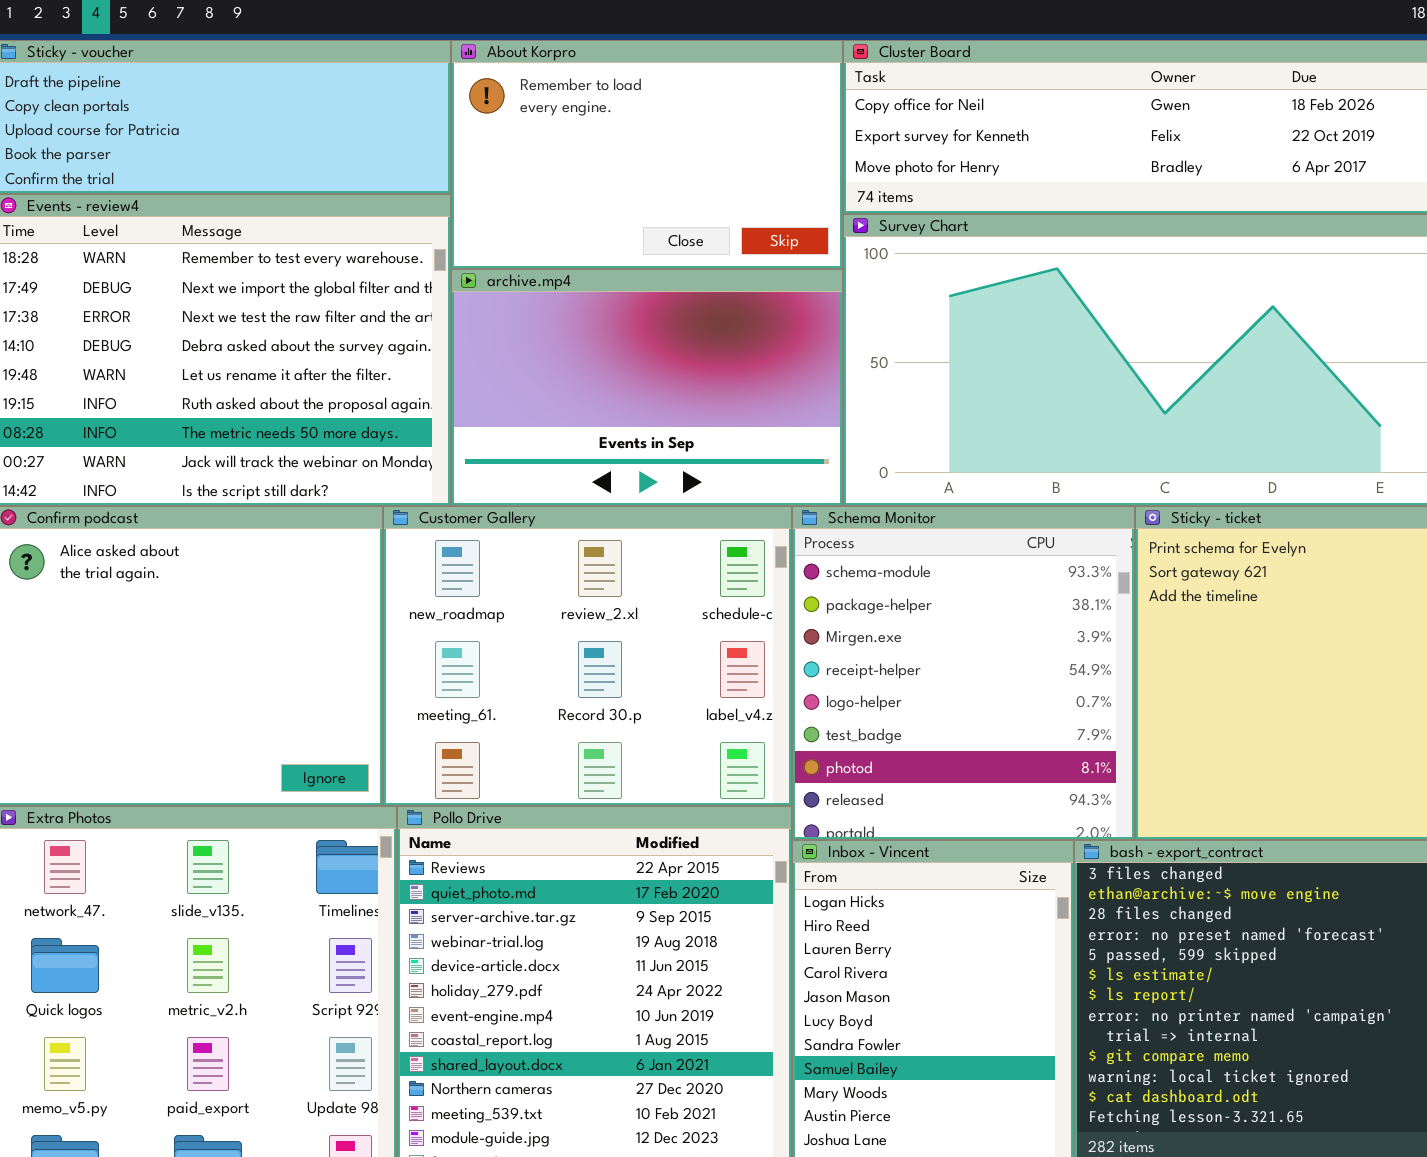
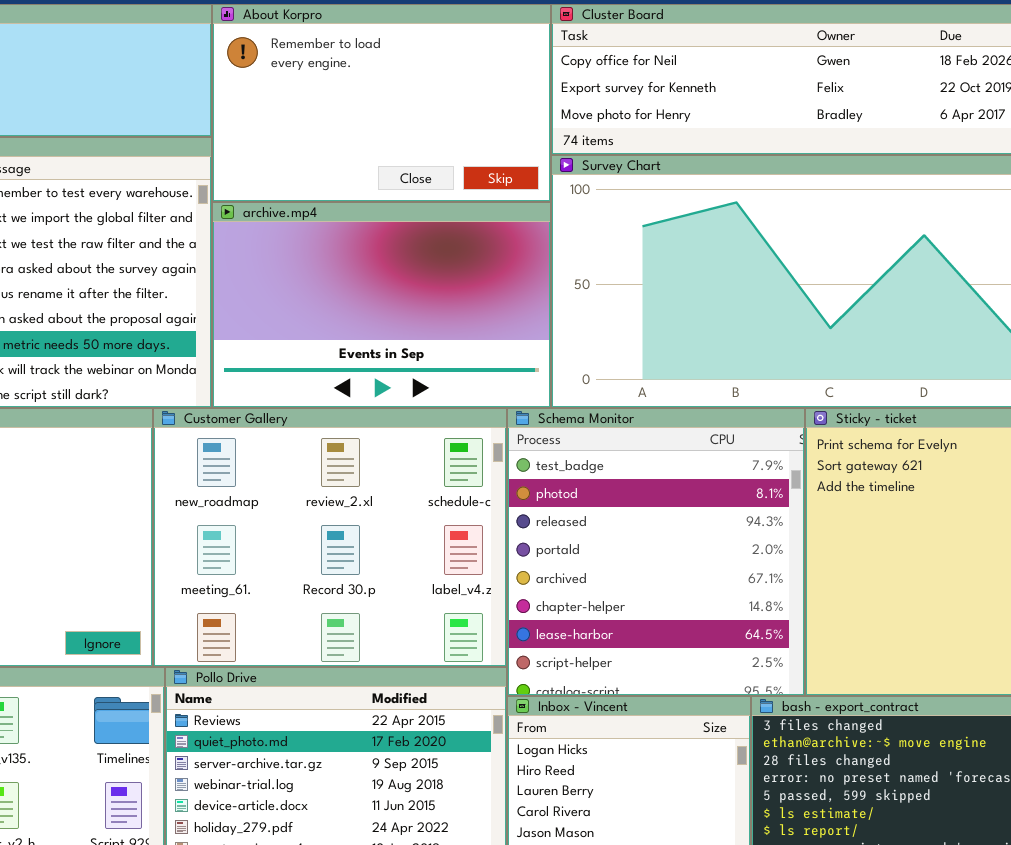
Schema Monitor: [792,506,1135,840] -> [507,408,805,696], scrolled down 5 rows

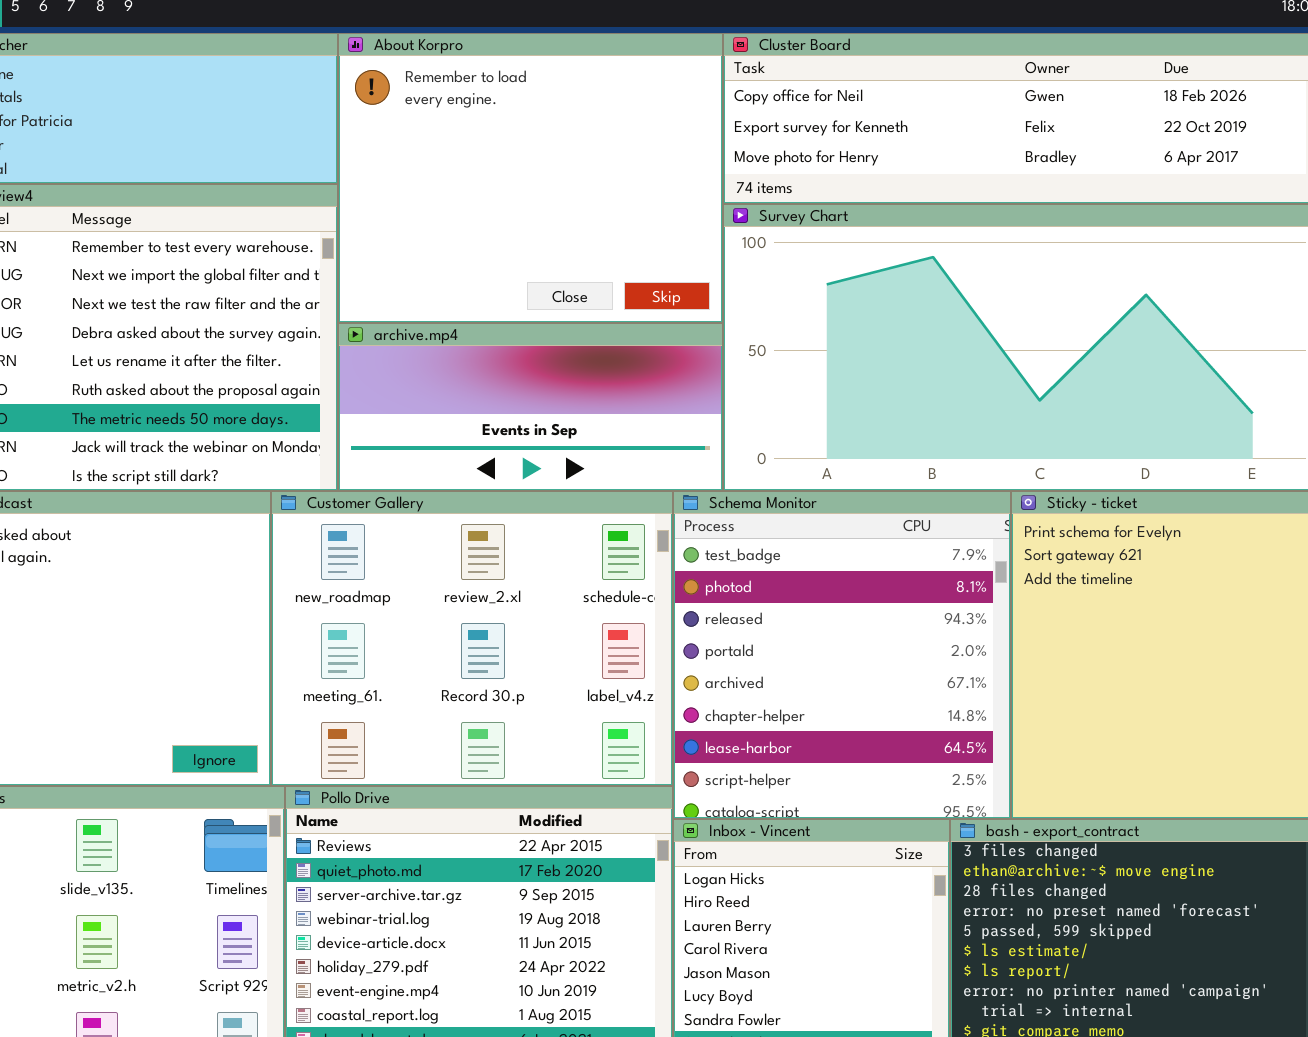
About Korpro: [212,4,551,202] -> [338,33,723,323], resized
archive.mp4: [212,202,551,408] -> [338,323,723,491], resized

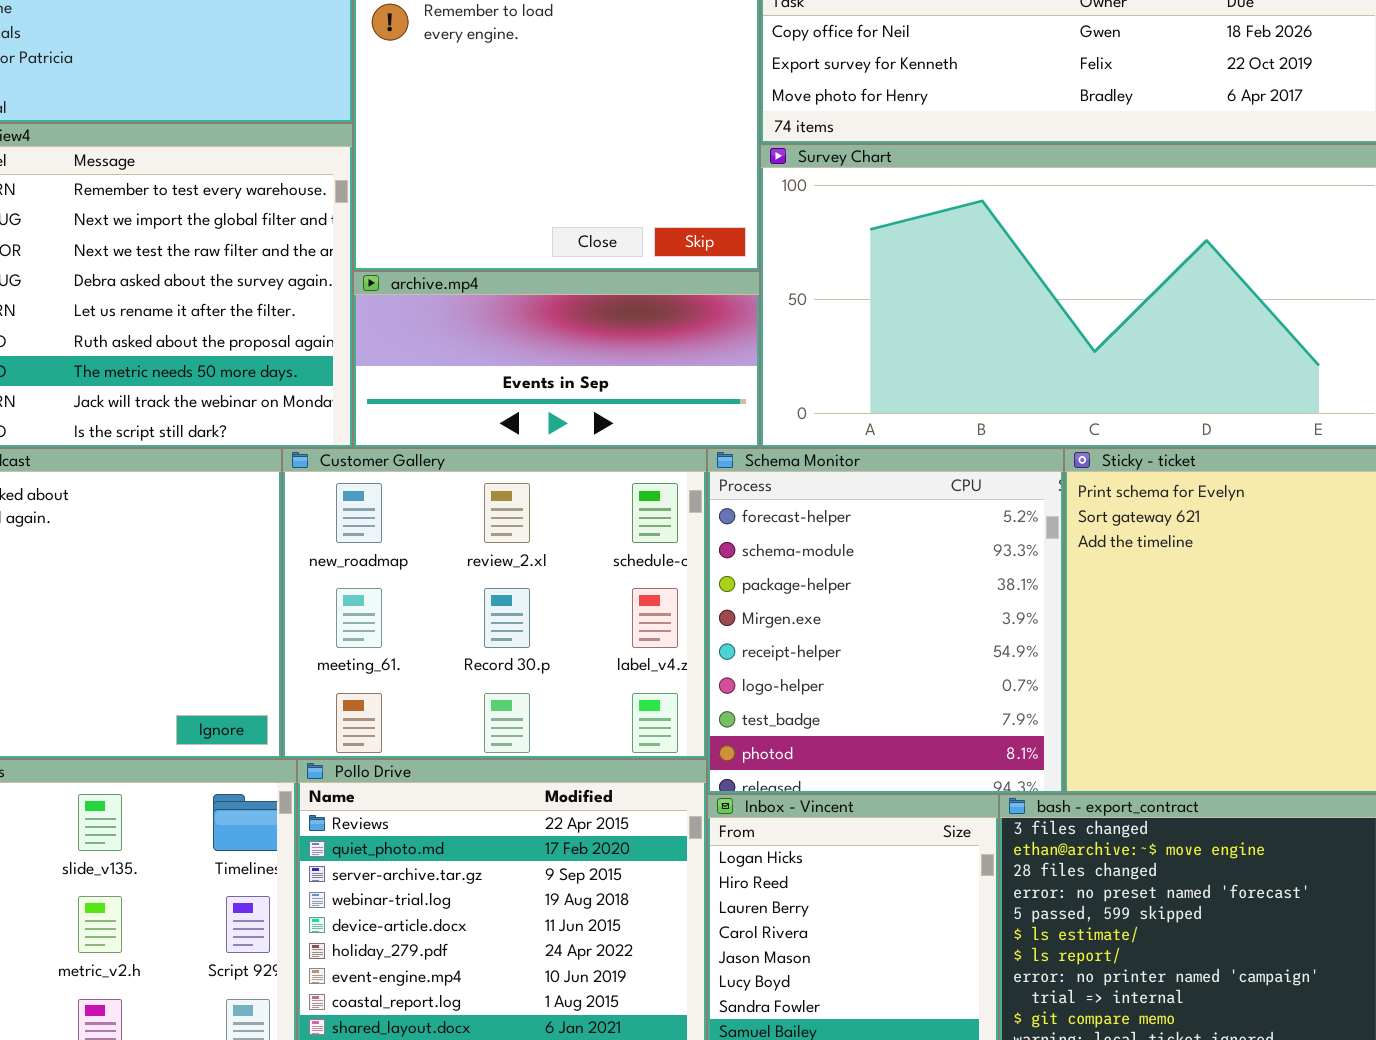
Schema Monitor: [673,491,1011,819] -> [707,448,1064,794], scrolled up 6 rows

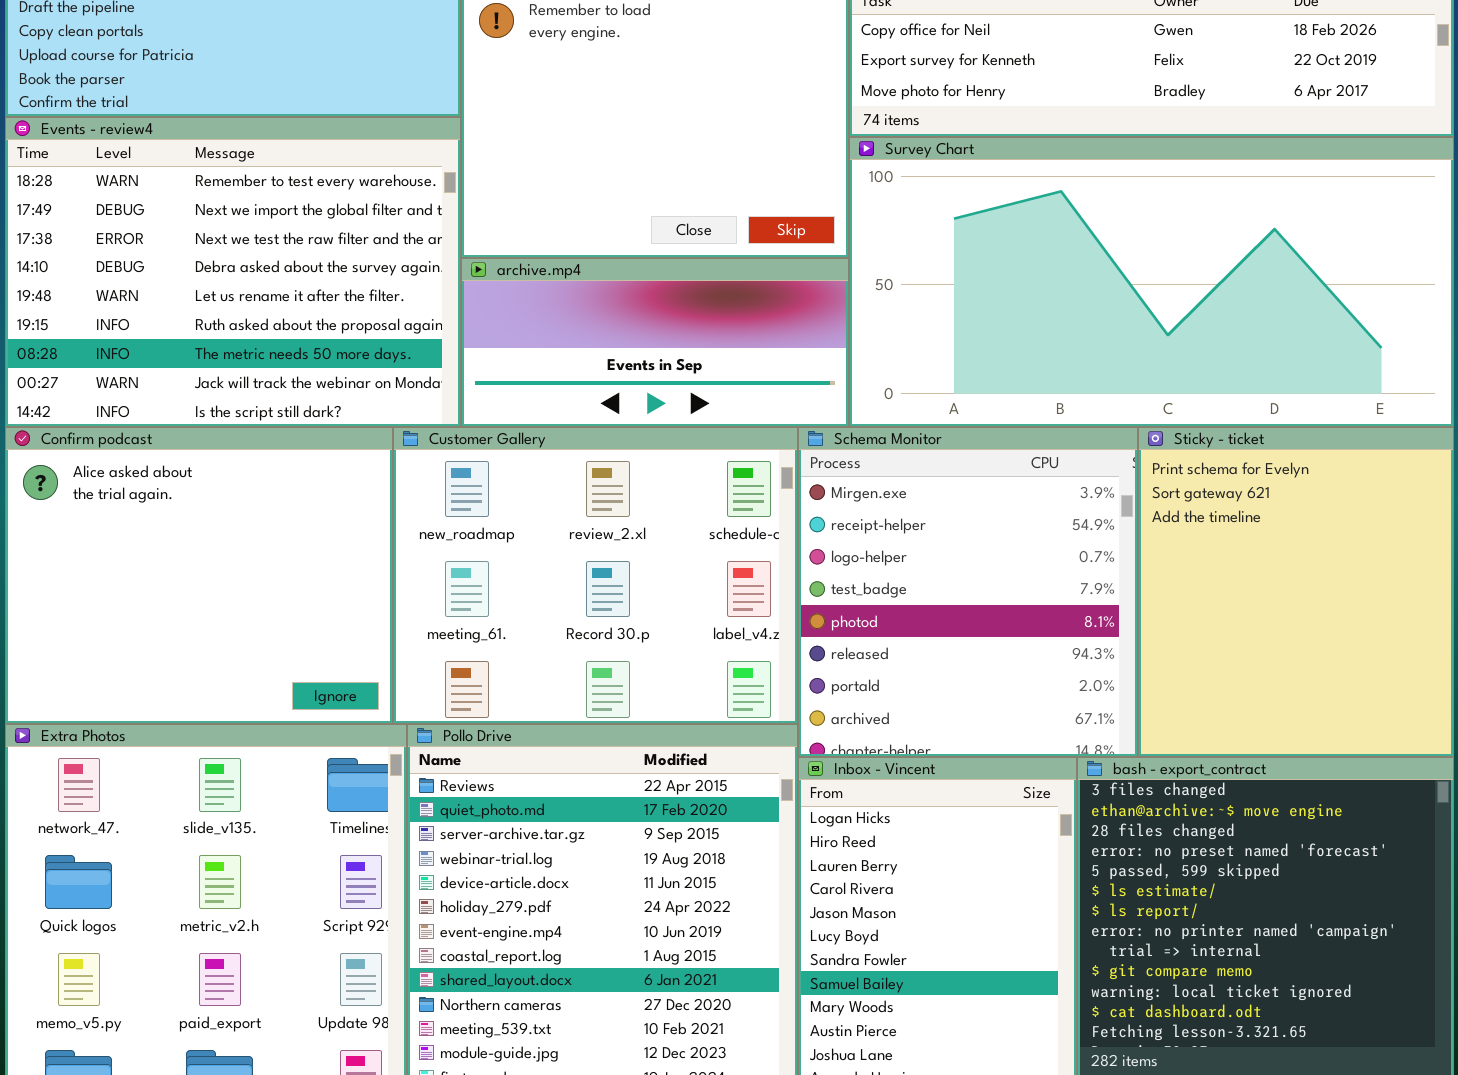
Schema Monitor: [707,448,1064,794] -> [798,427,1138,757], scrolled down 3 rows

